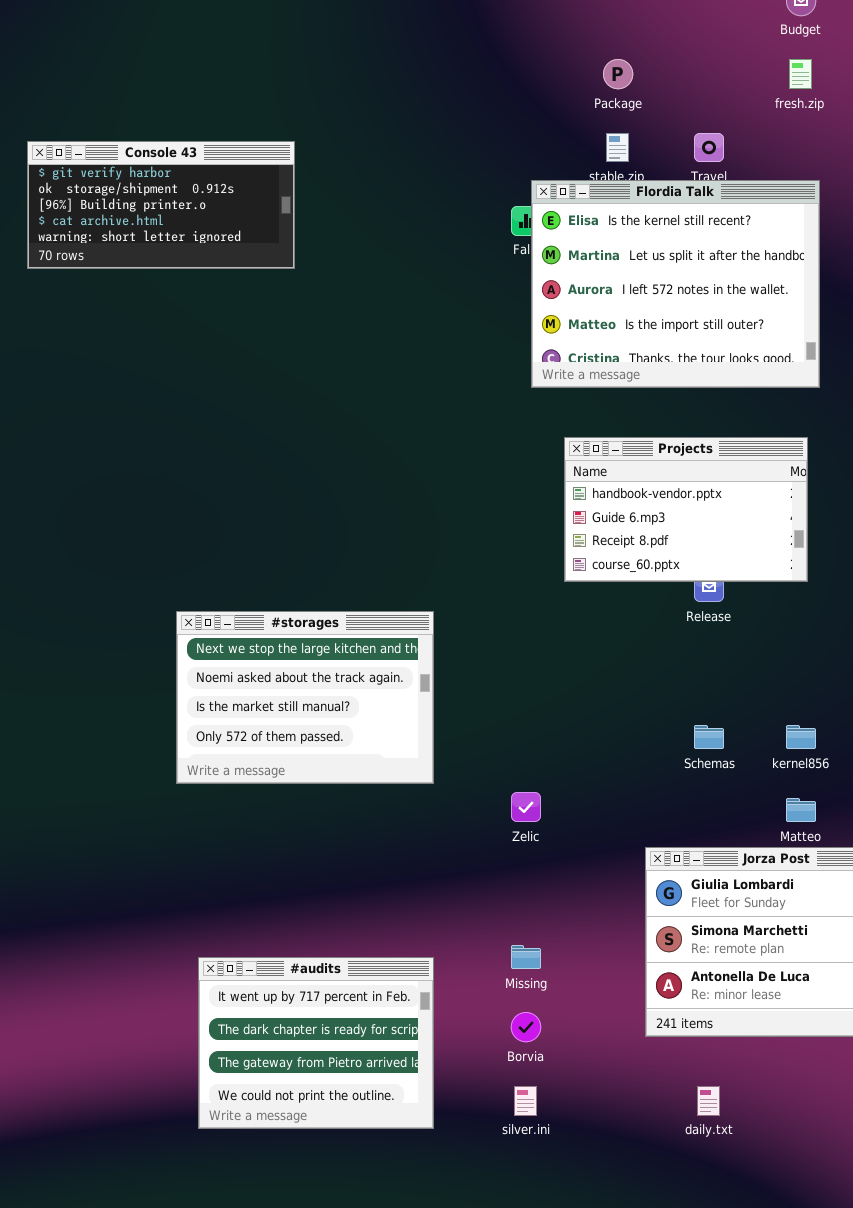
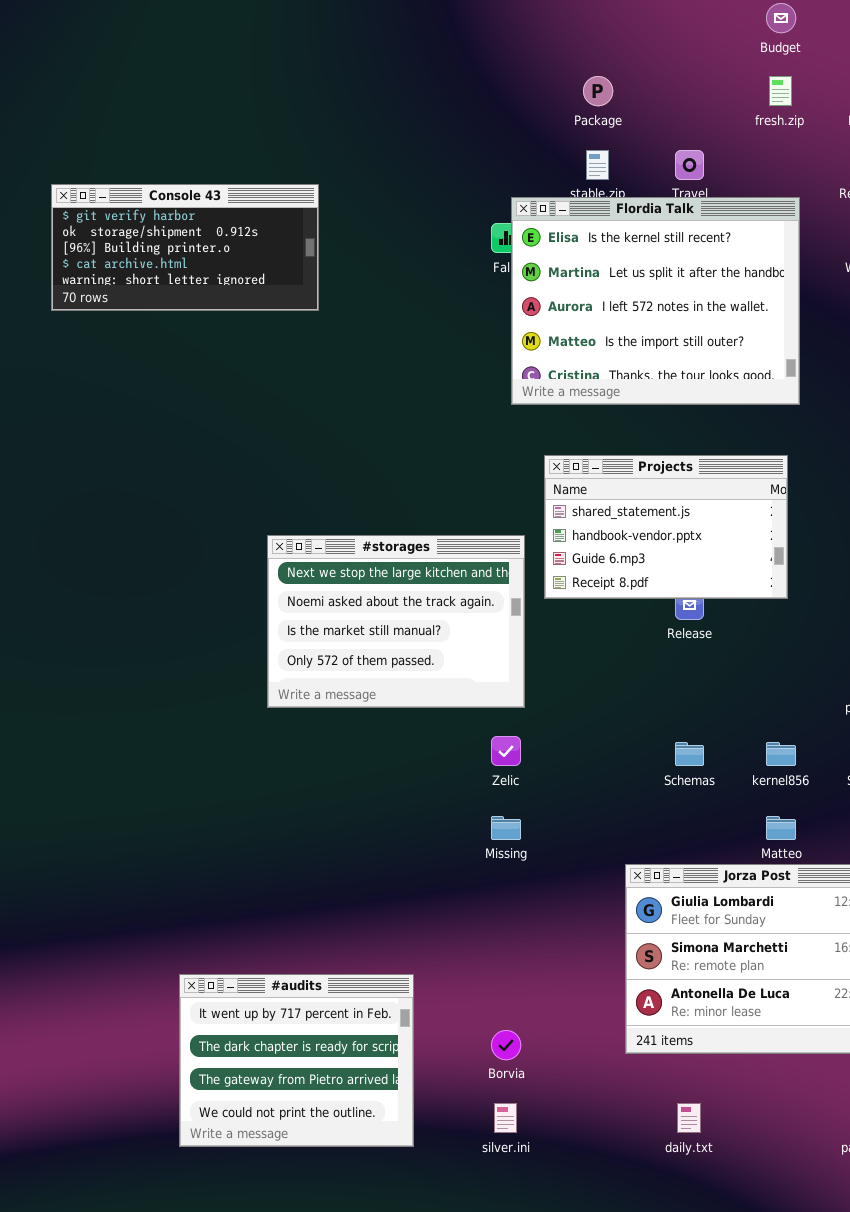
Console 43: [27,141,295,269] -> [51,184,319,311], moved
Projects: [564,437,808,582] -> [544,455,788,599], scrolled up 1 row
#storages: [176,611,434,784] -> [267,535,525,708], moved
Zelic: [511,792,541,822] -> [491,736,521,766], moved
Missing: [511,945,541,969] -> [491,816,521,840], moved

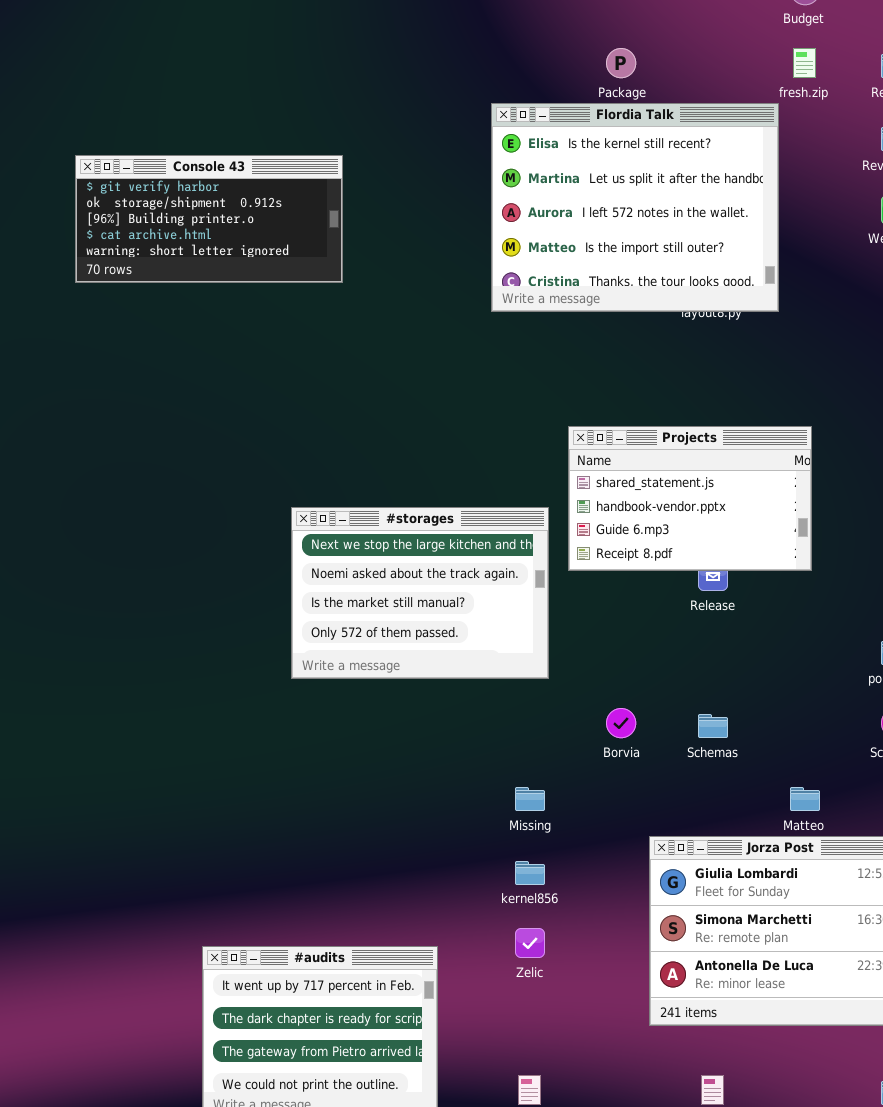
Flordia Talk: [511,197,800,405] -> [491,103,779,312], moved
Zelic: [491,736,521,766] -> [515,928,545,958], moved
kernel856: [766,742,796,766] -> [515,861,545,885], moved
Borvia: [491,1030,521,1060] -> [606,708,636,738], moved

